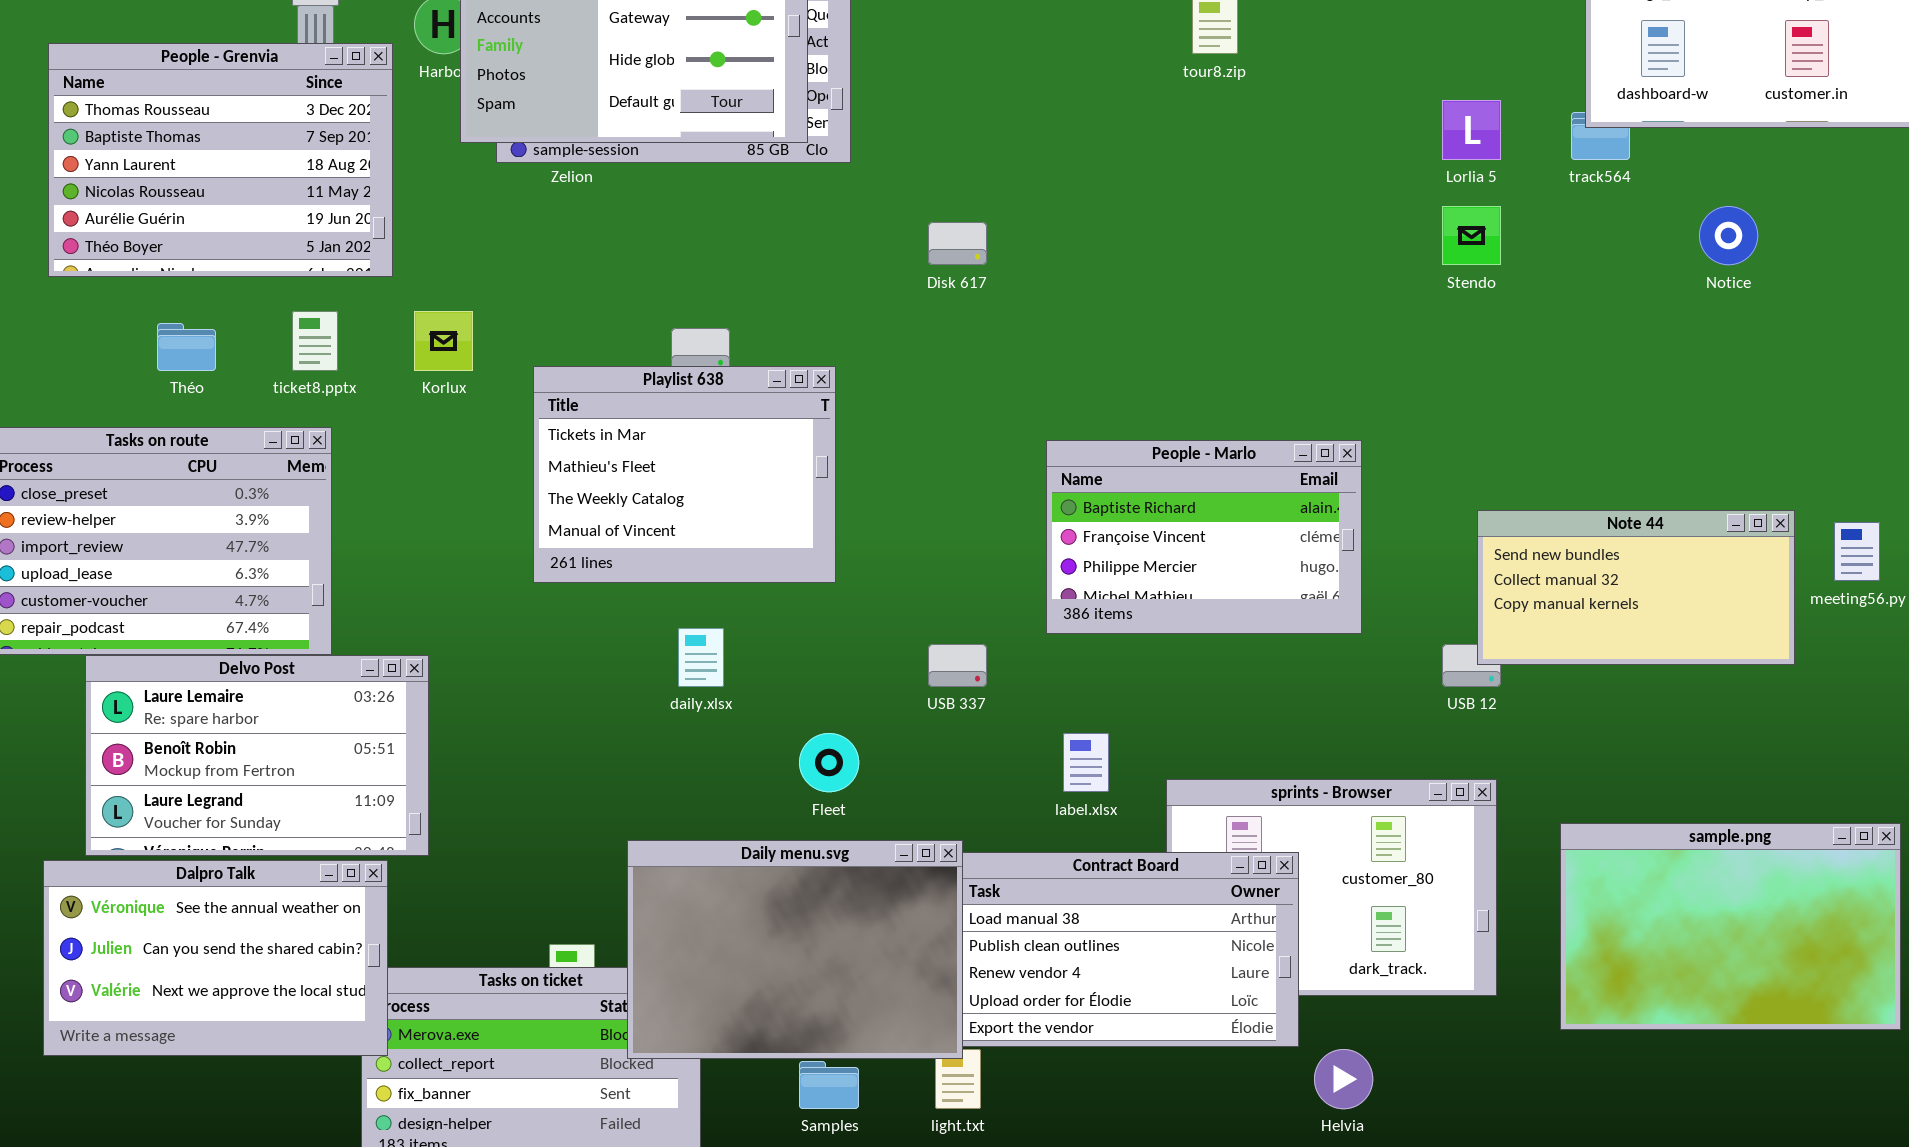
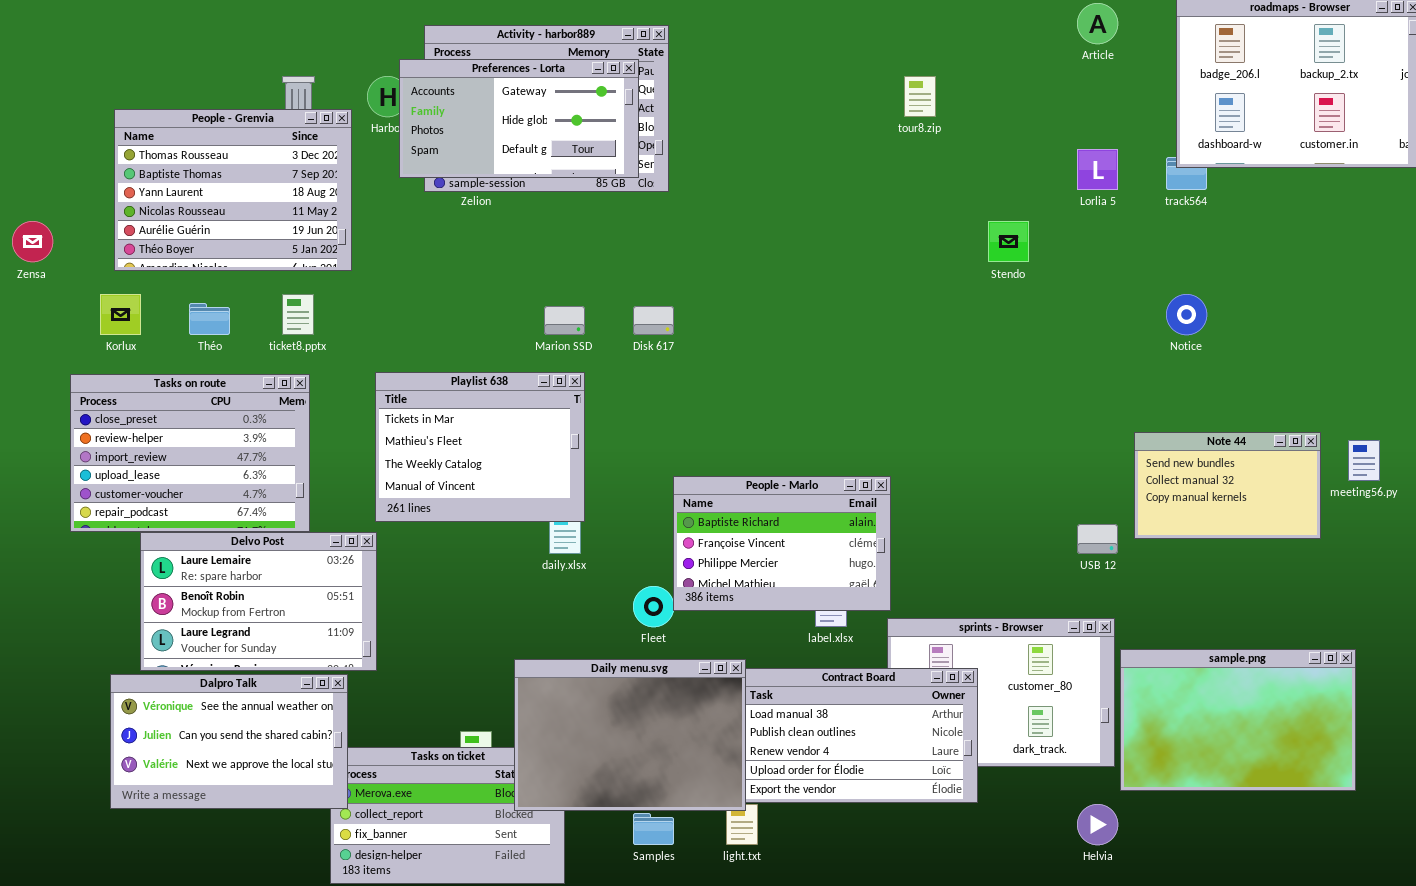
Stendo: [1442,206,1501,265] -> [988,221,1029,262], moved
Notice: [1699,206,1758,265] -> [1166,294,1207,335], moved
Disk 617: [928,222,987,265] -> [633,306,674,335], moved
Korlux: [414,311,473,371] -> [100,294,141,335], moved
Playlist 638: [533,366,836,583] -> [375,372,585,522], moved
People - Marlo: [1046,440,1362,634] -> [673,476,891,611], moved
Note 44: [1477,510,1795,665] -> [1134,432,1321,539], resized
sample.png: [1560,823,1901,1030] -> [1120,649,1356,791], moved
Helvia: [1314,1049,1373,1109] -> [1077,804,1118,845], moved

